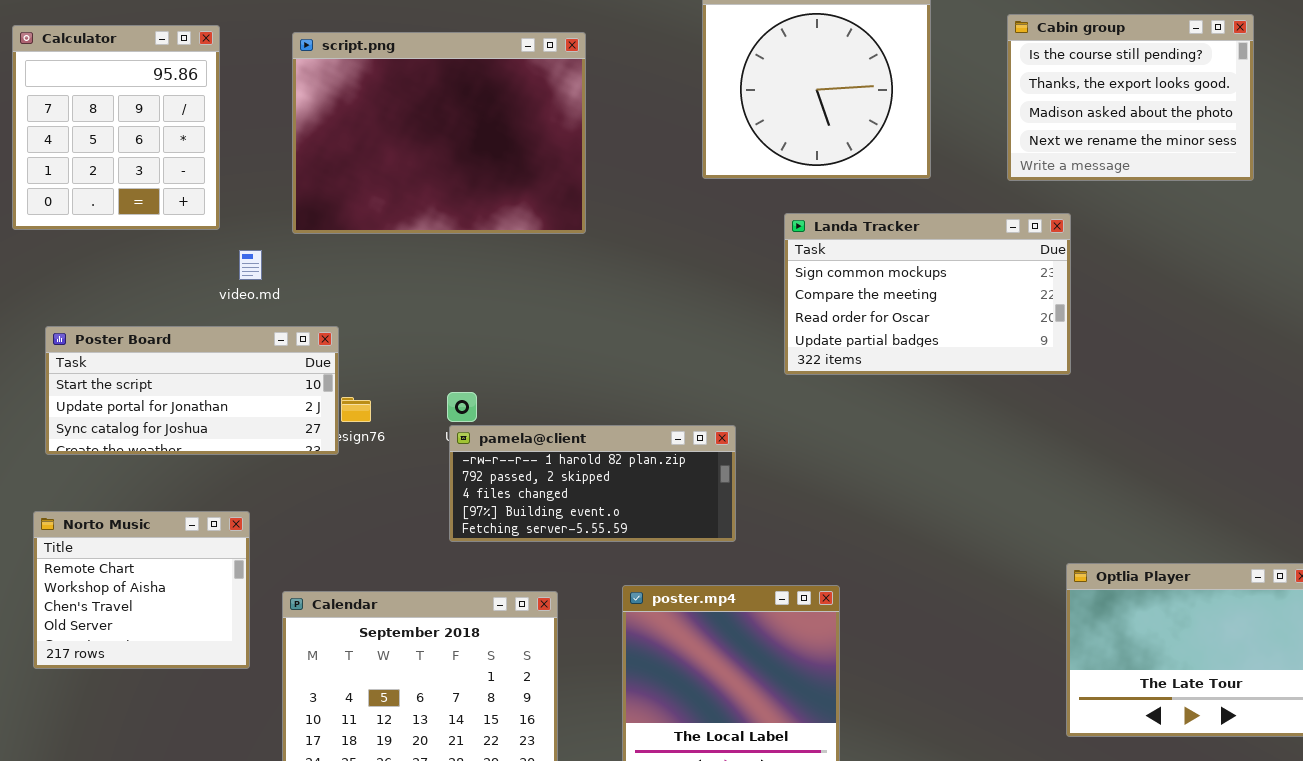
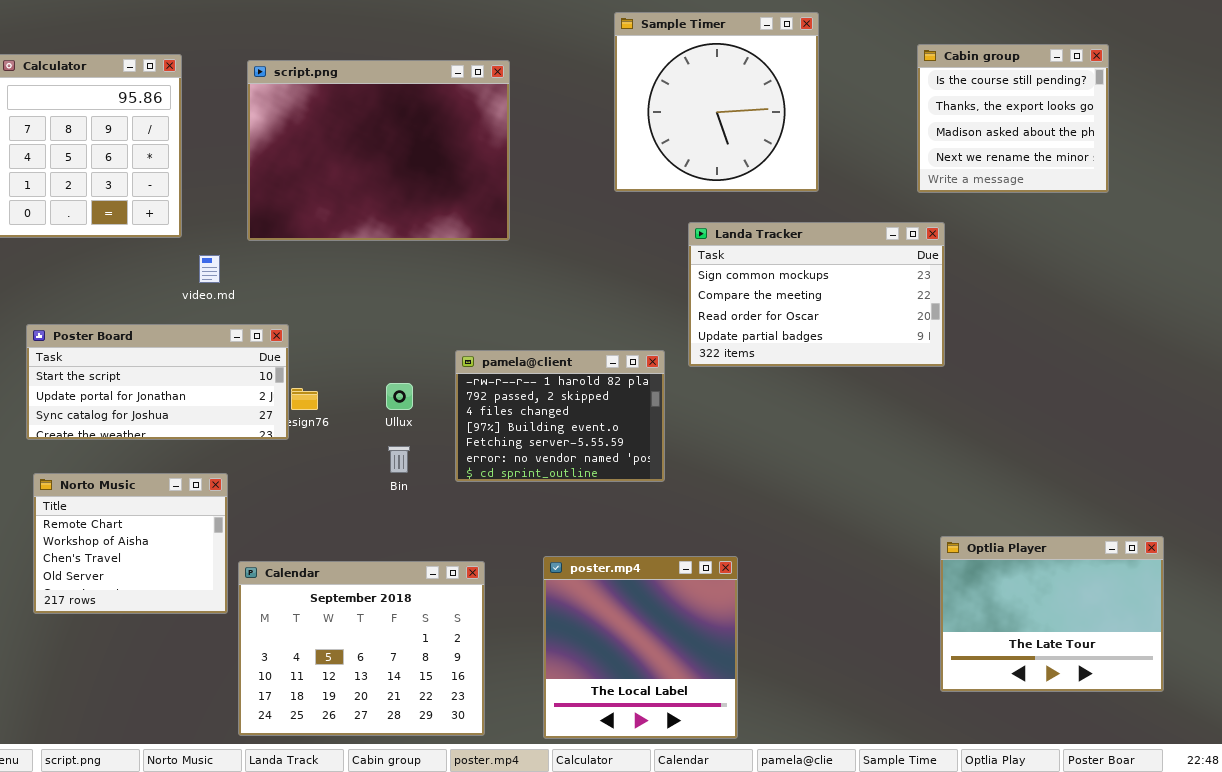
Cabin group: [1007,14,1254,181] -> [917,44,1109,193], resized
pamela@client: [449,425,736,542] -> [455,350,665,482], moved, resized
Norto Music: [33,511,250,669] -> [33,473,228,614], moved

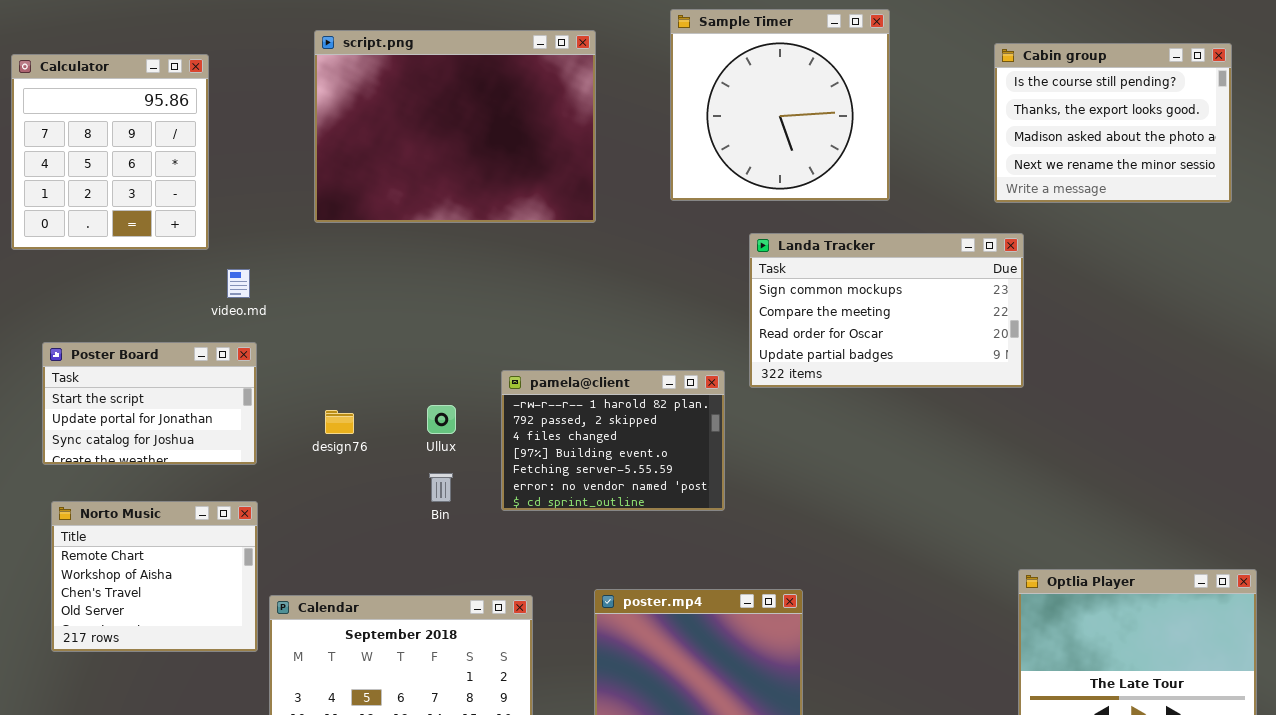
Cabin group: [917,44,1109,193] -> [994,43,1232,203], resized
script.png: [247,60,510,241] -> [314,30,596,223], moved
Poster Board: [26,324,289,440] -> [42,342,257,465], resized

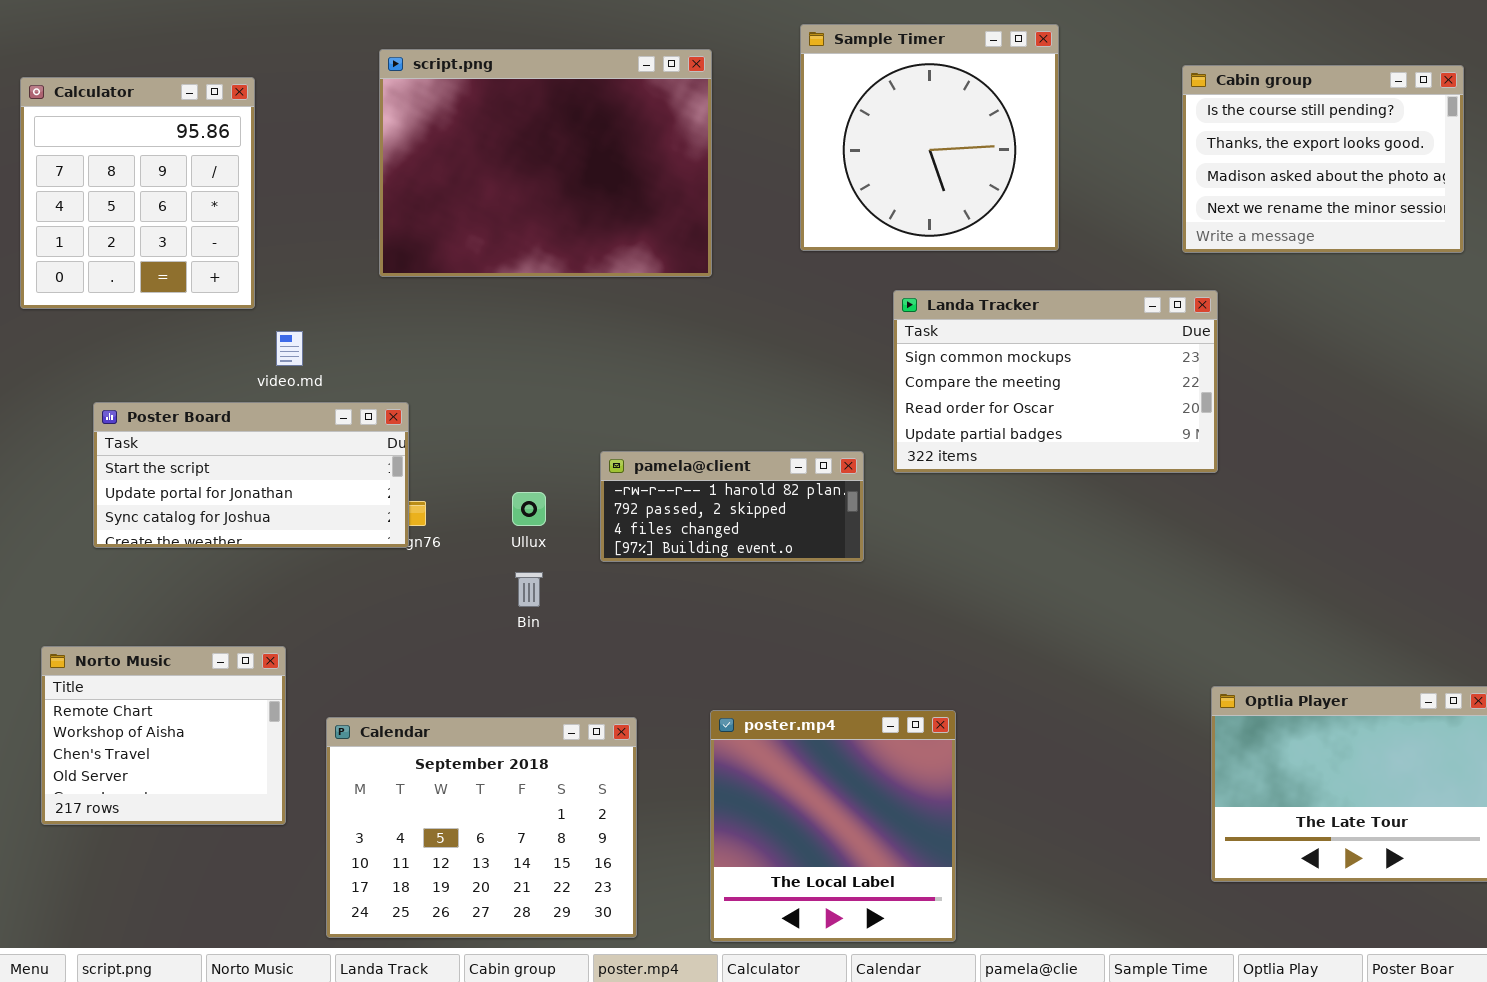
Poster Board: [42,342,257,465] -> [93,402,409,548], moved, resized
pamela@client: [501,370,725,511] -> [600,451,864,562], resized
Norto Music: [51,501,258,652] -> [41,646,286,825], moved

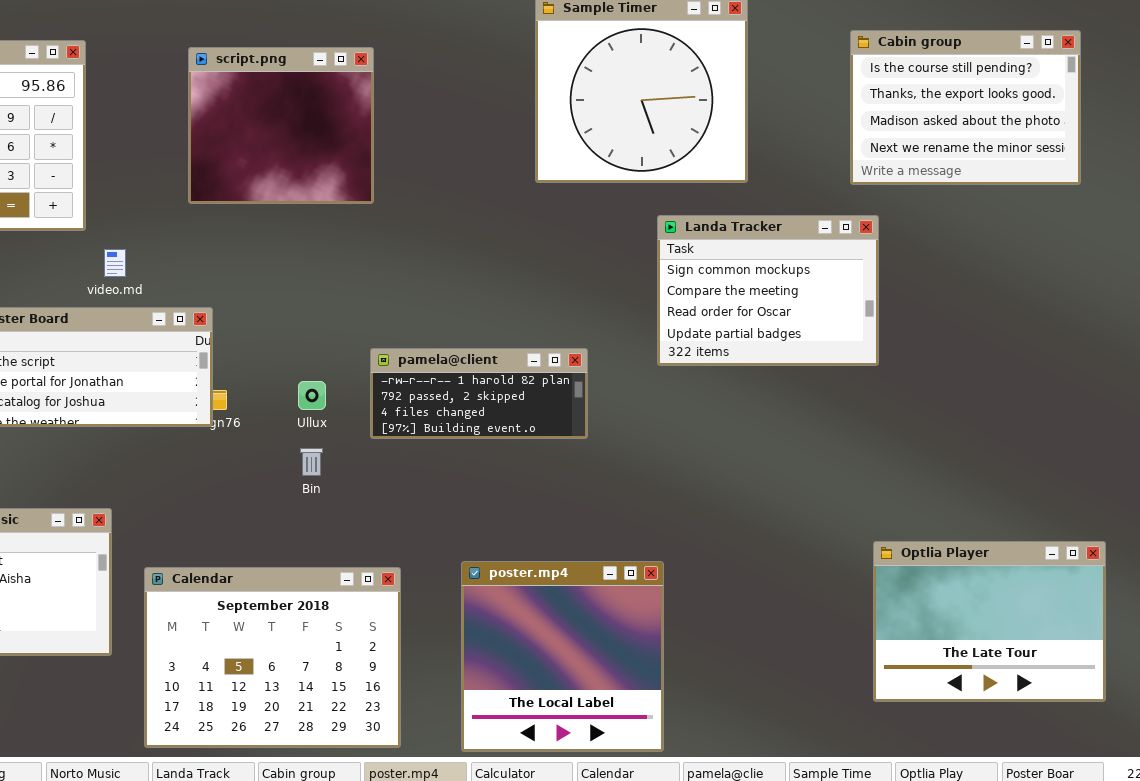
script.png: [379,49,712,277] -> [188,47,374,204], resized
Landa Tracker: [893,290,1218,473] -> [657,215,879,366], resized

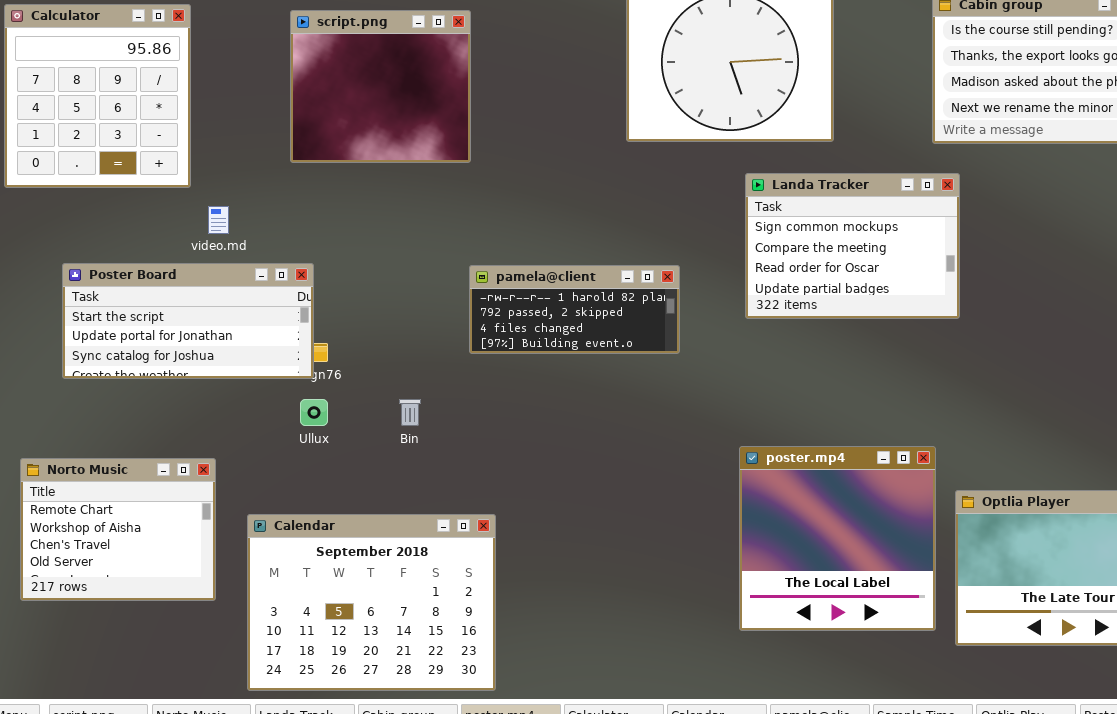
pamela@client: [370,348,588,439] -> [469,265,680,354], moved
Ullux: [298,381,326,410] -> [300,399,328,426], moved
poster.mp4: [461,561,664,752] -> [739,446,936,631], moved

